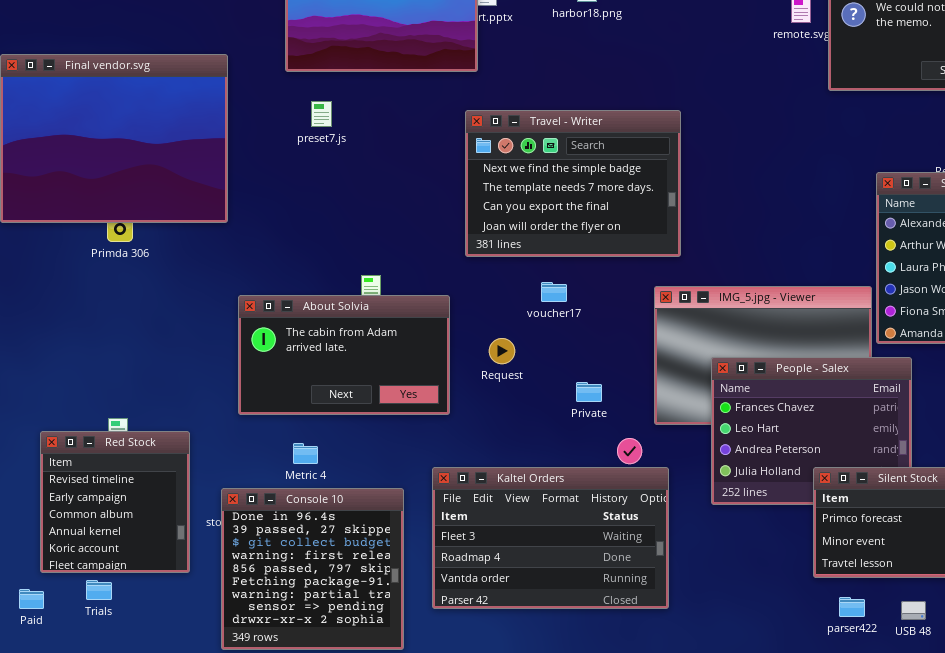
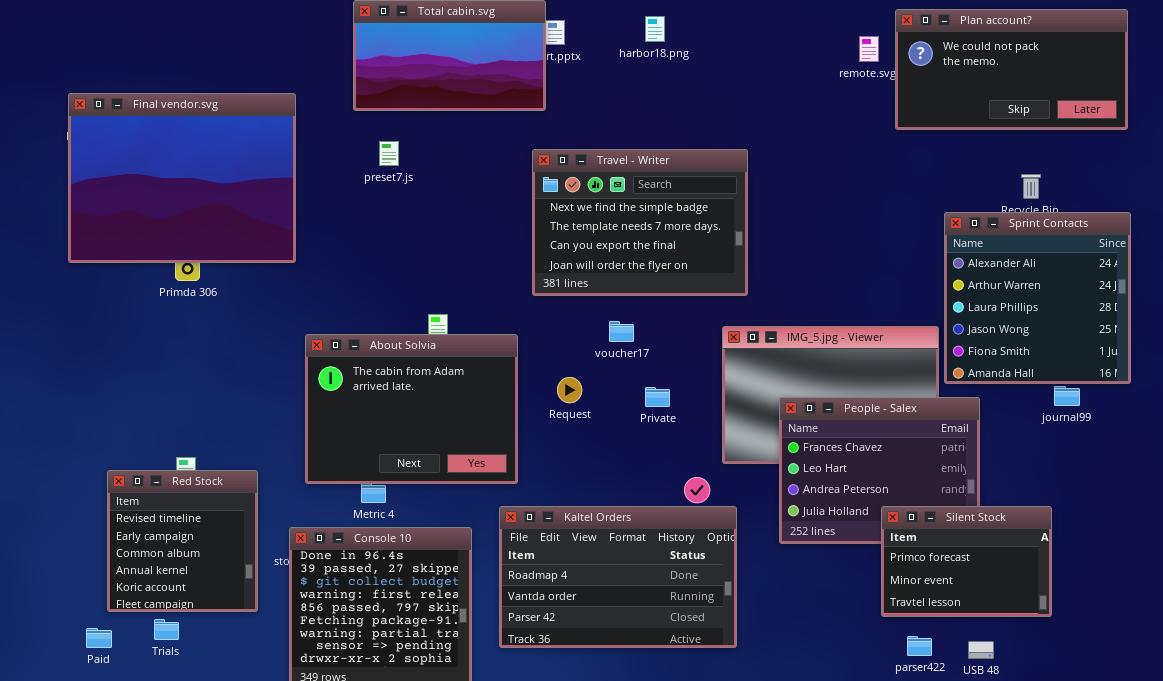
About Solvia: [238,295,450,415] -> [305,334,518,484], resized
Private: [576,382,602,402] -> [645,387,670,407], moved
Kaltel Orders: [432,467,669,609] -> [499,506,737,648], scrolled down 1 row

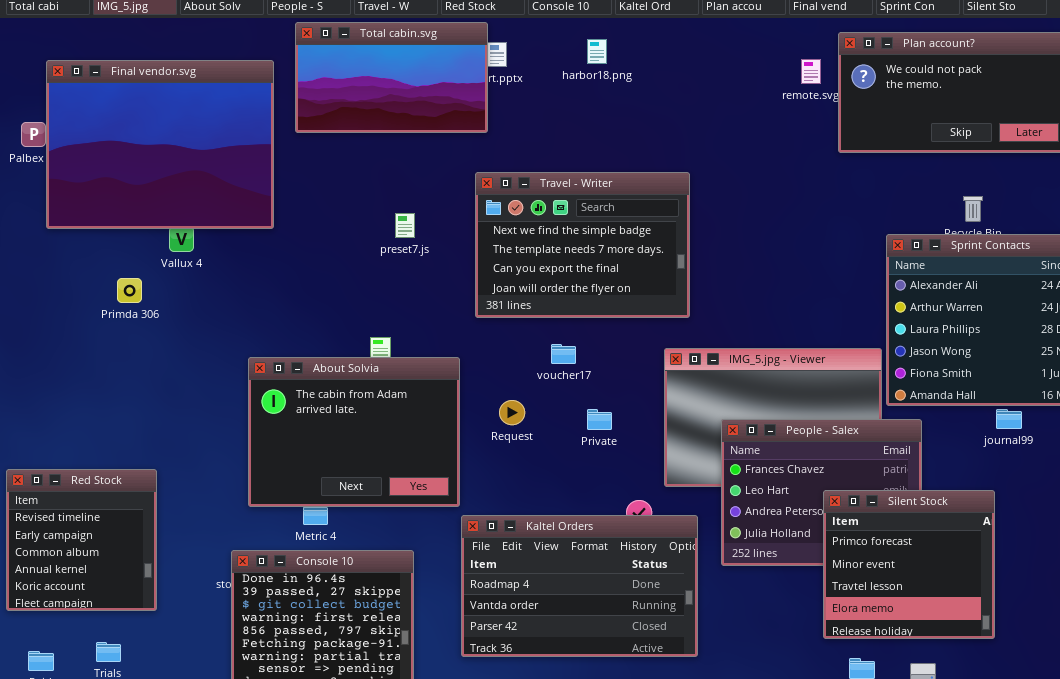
Final vendor.svg: [68,93,296,263] -> [46,60,274,229], moved
preset7.js: [379,141,399,166] -> [395,213,415,238], moved
Red Stock: [107,470,258,612] -> [6,469,157,611], moved
Kaltel Orders: [499,506,737,648] -> [461,515,698,657], moved
Silent Stock: [881,506,1052,617] -> [823,490,995,639], resized

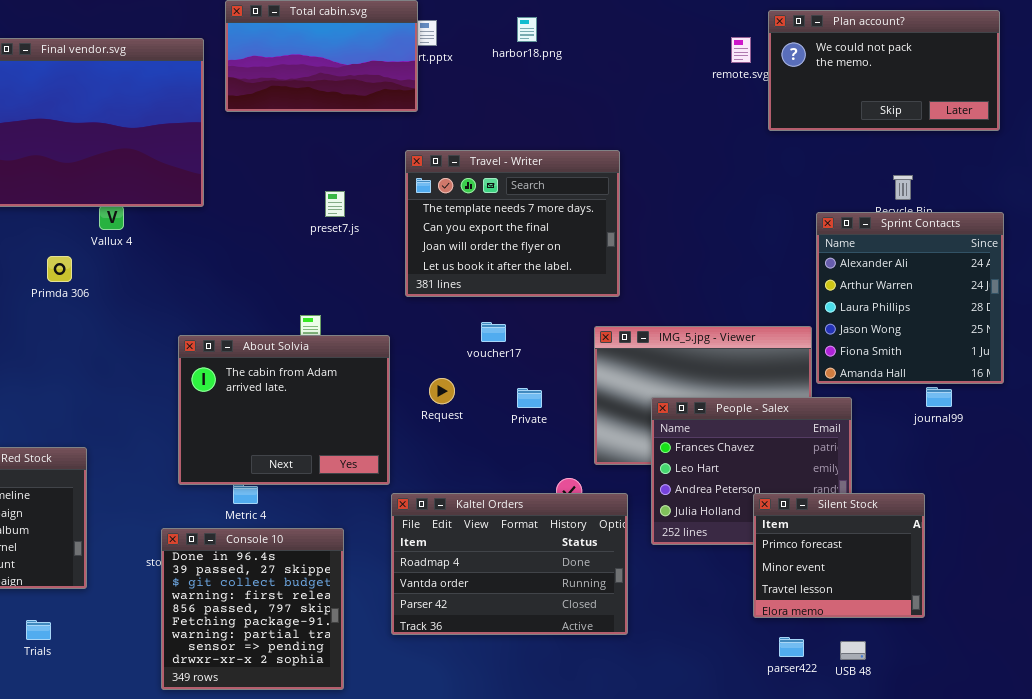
Travel - Writer: [475,172,690,318] -> [405,150,620,297], scrolled down 1 row
Silent Stock: [823,490,995,639] -> [753,493,925,618], resized

